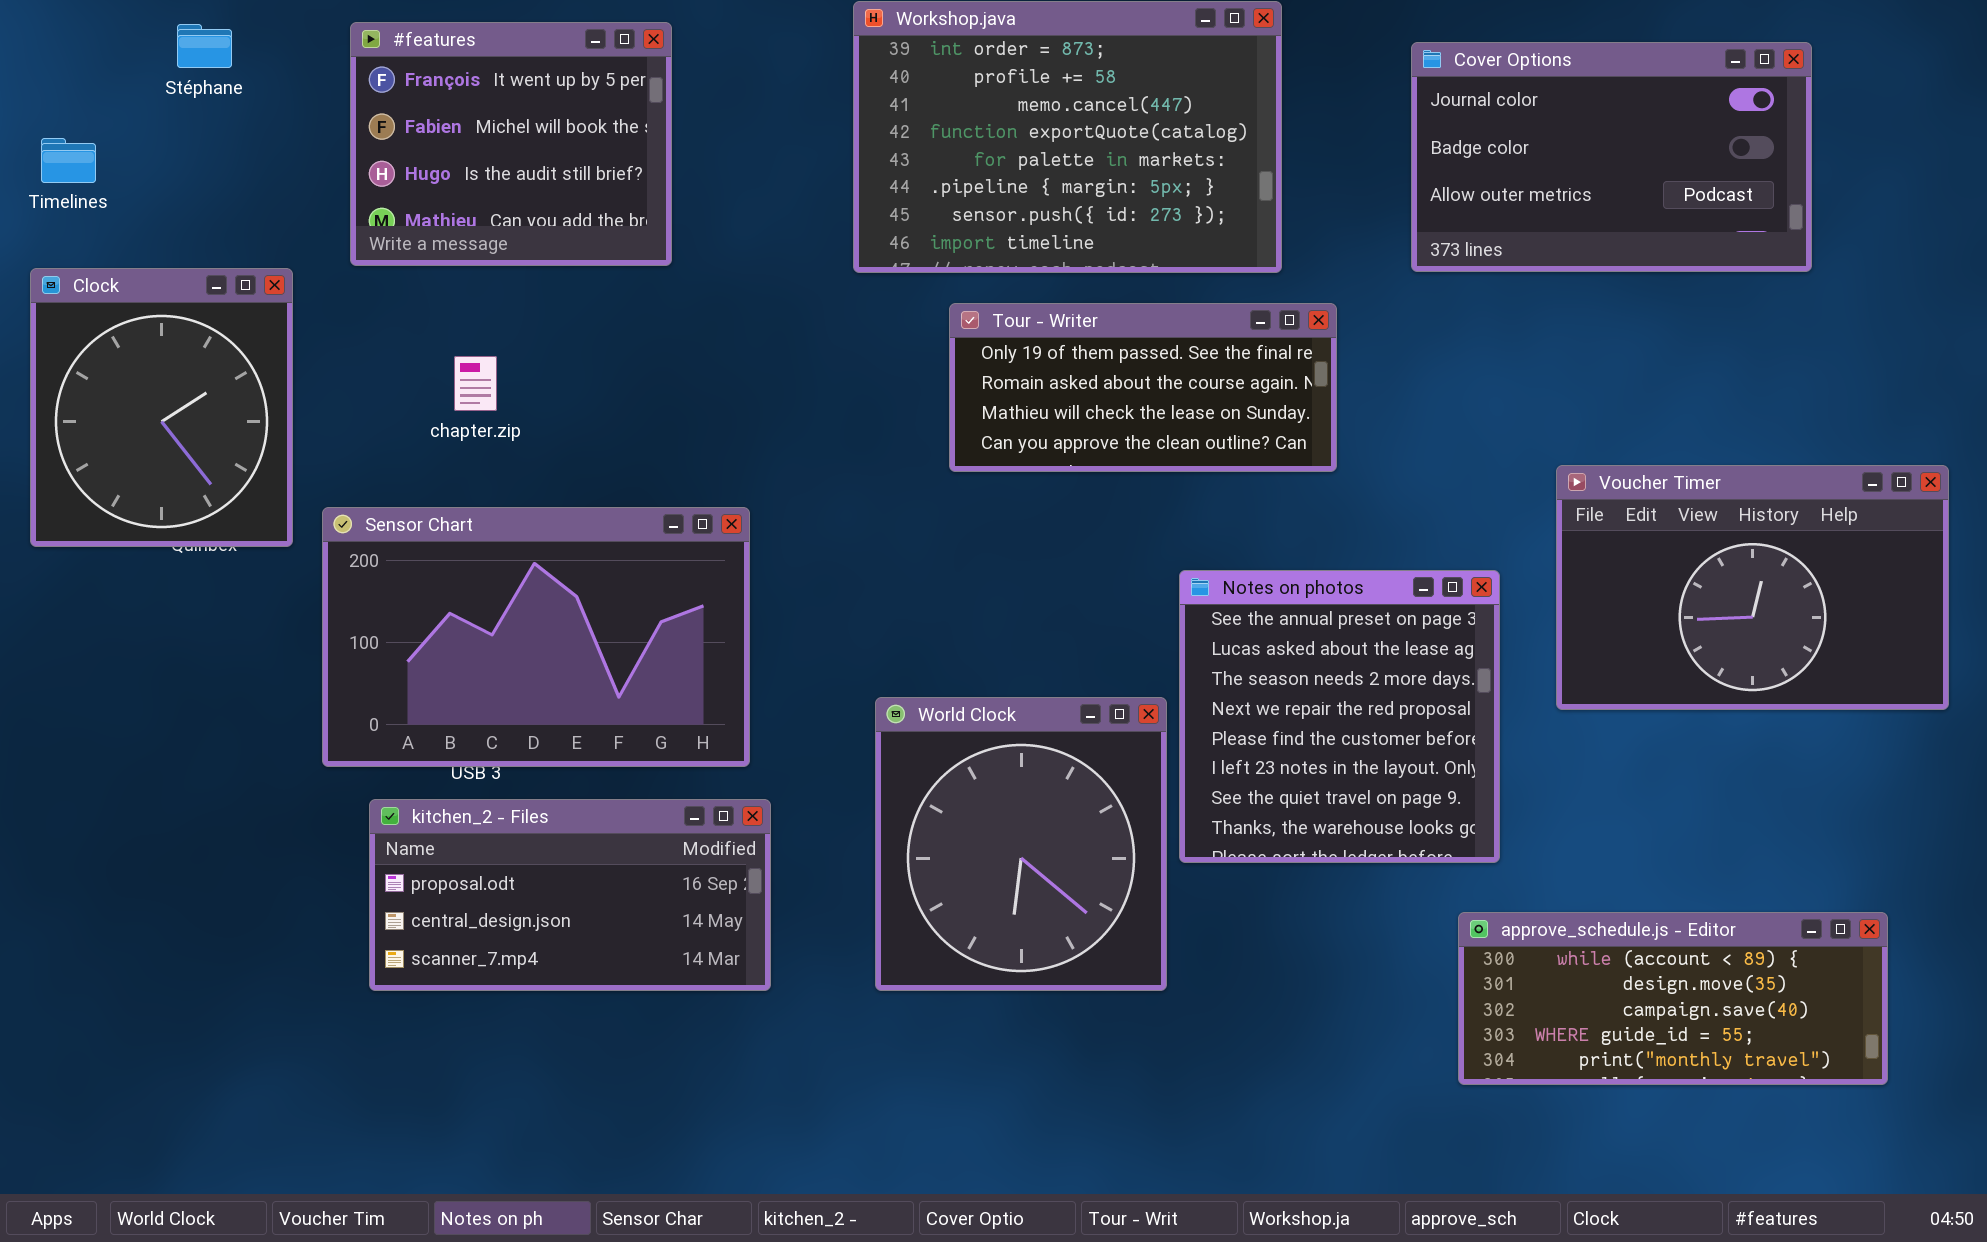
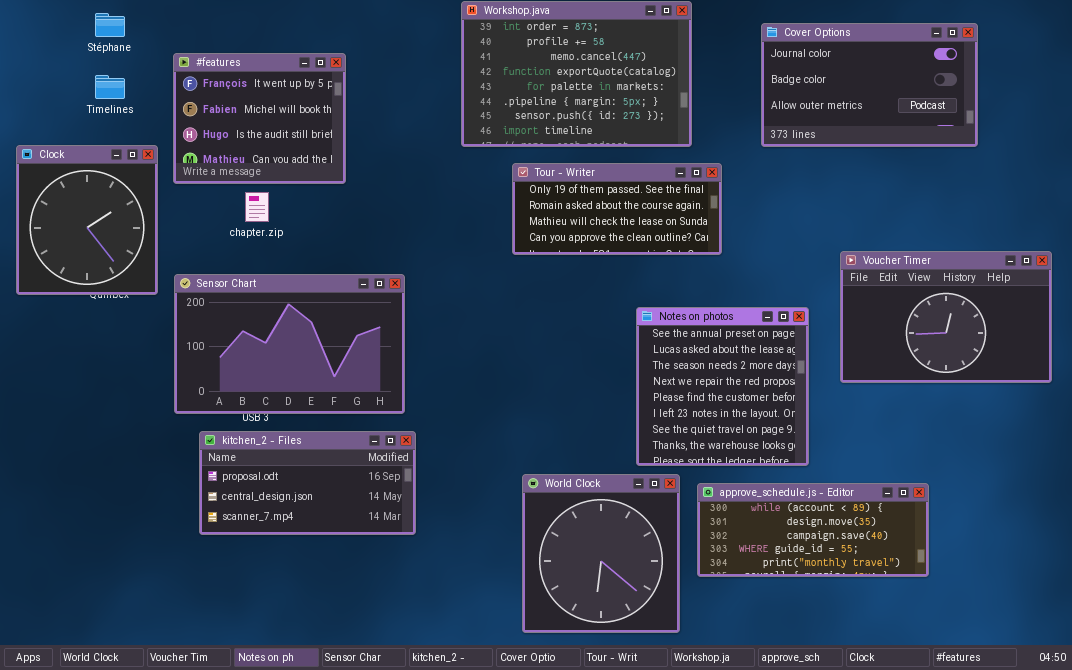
#features: [350,22,672,266] -> [173,53,346,184], moved
Timelines: [41,138,96,183] -> [95,75,125,99], moved
World Clock: [875,697,1167,991] -> [522,474,680,633], moved
approve_schedule.js - Editor: [1458,912,1888,1085] -> [697,483,929,577], moved

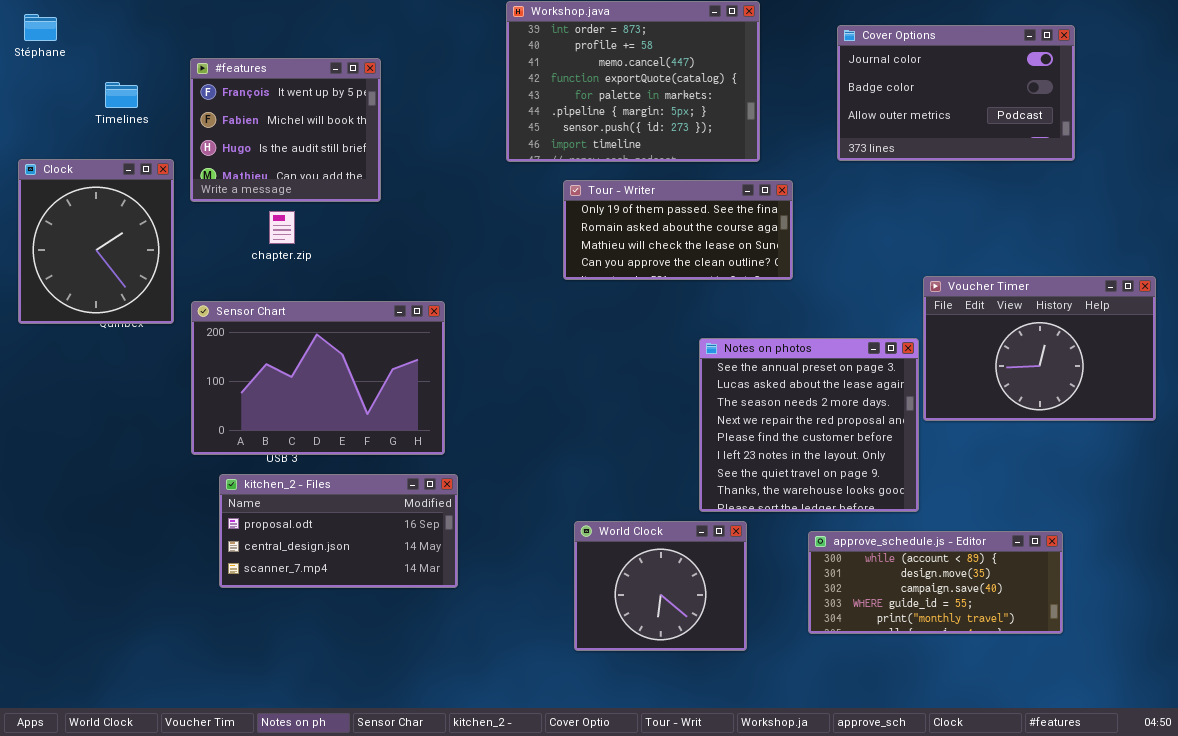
Stéphane: [95,13,125,37] -> [24,14,57,41], moved
Notes on photos: [636,307,809,466] -> [699,338,919,512], resized
World Clock: [522,474,680,633] -> [574,521,747,651], resized
approve_schedule.js - Editor: [697,483,929,577] -> [808,531,1063,634], moved

